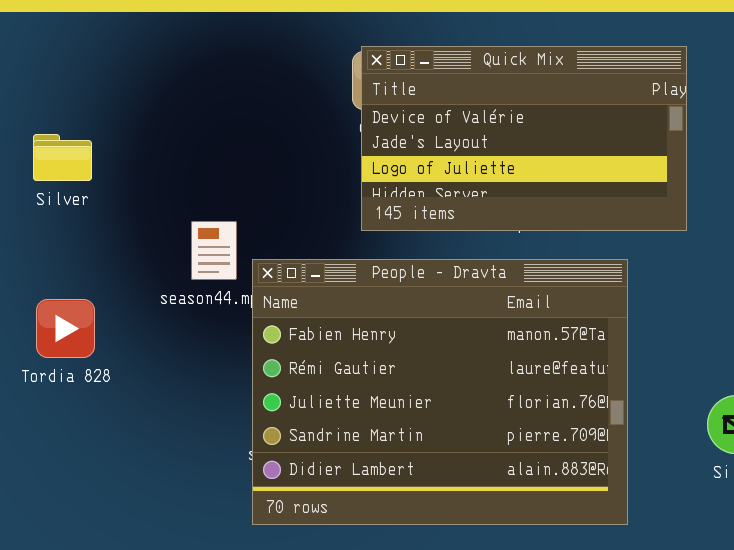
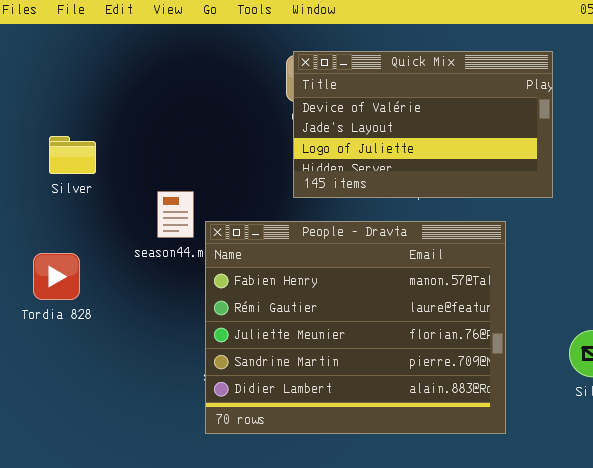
Silver: [33,134,92,181] -> [49,136,96,174], moved

